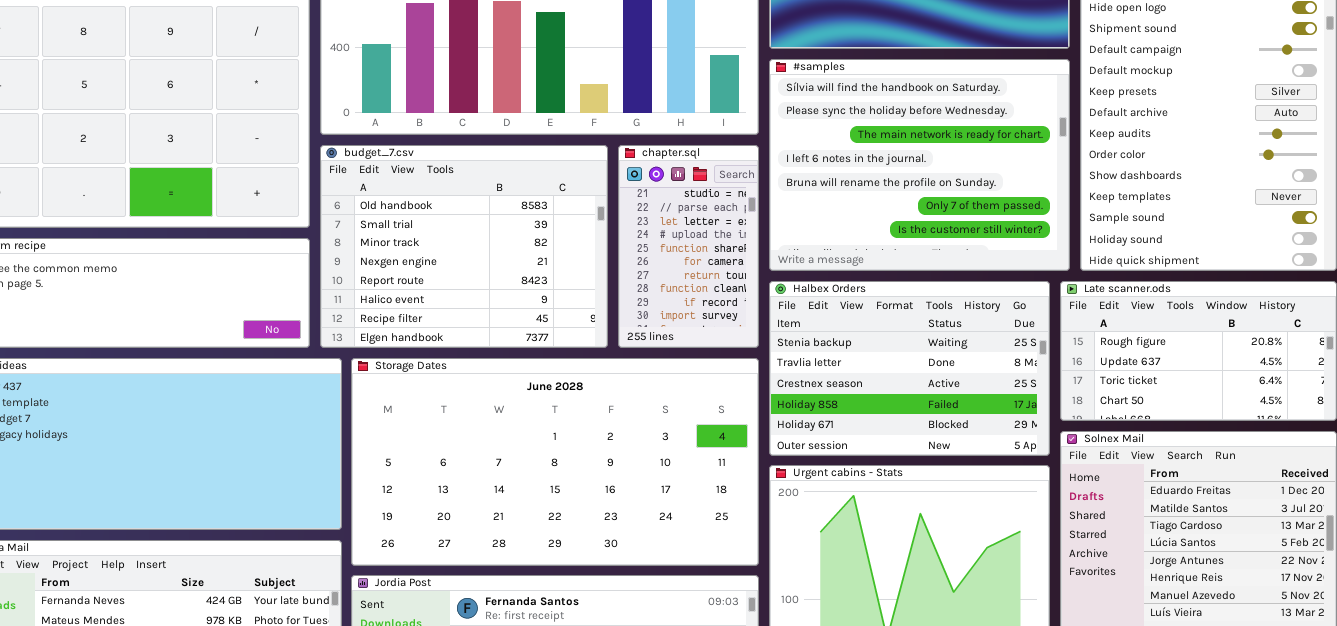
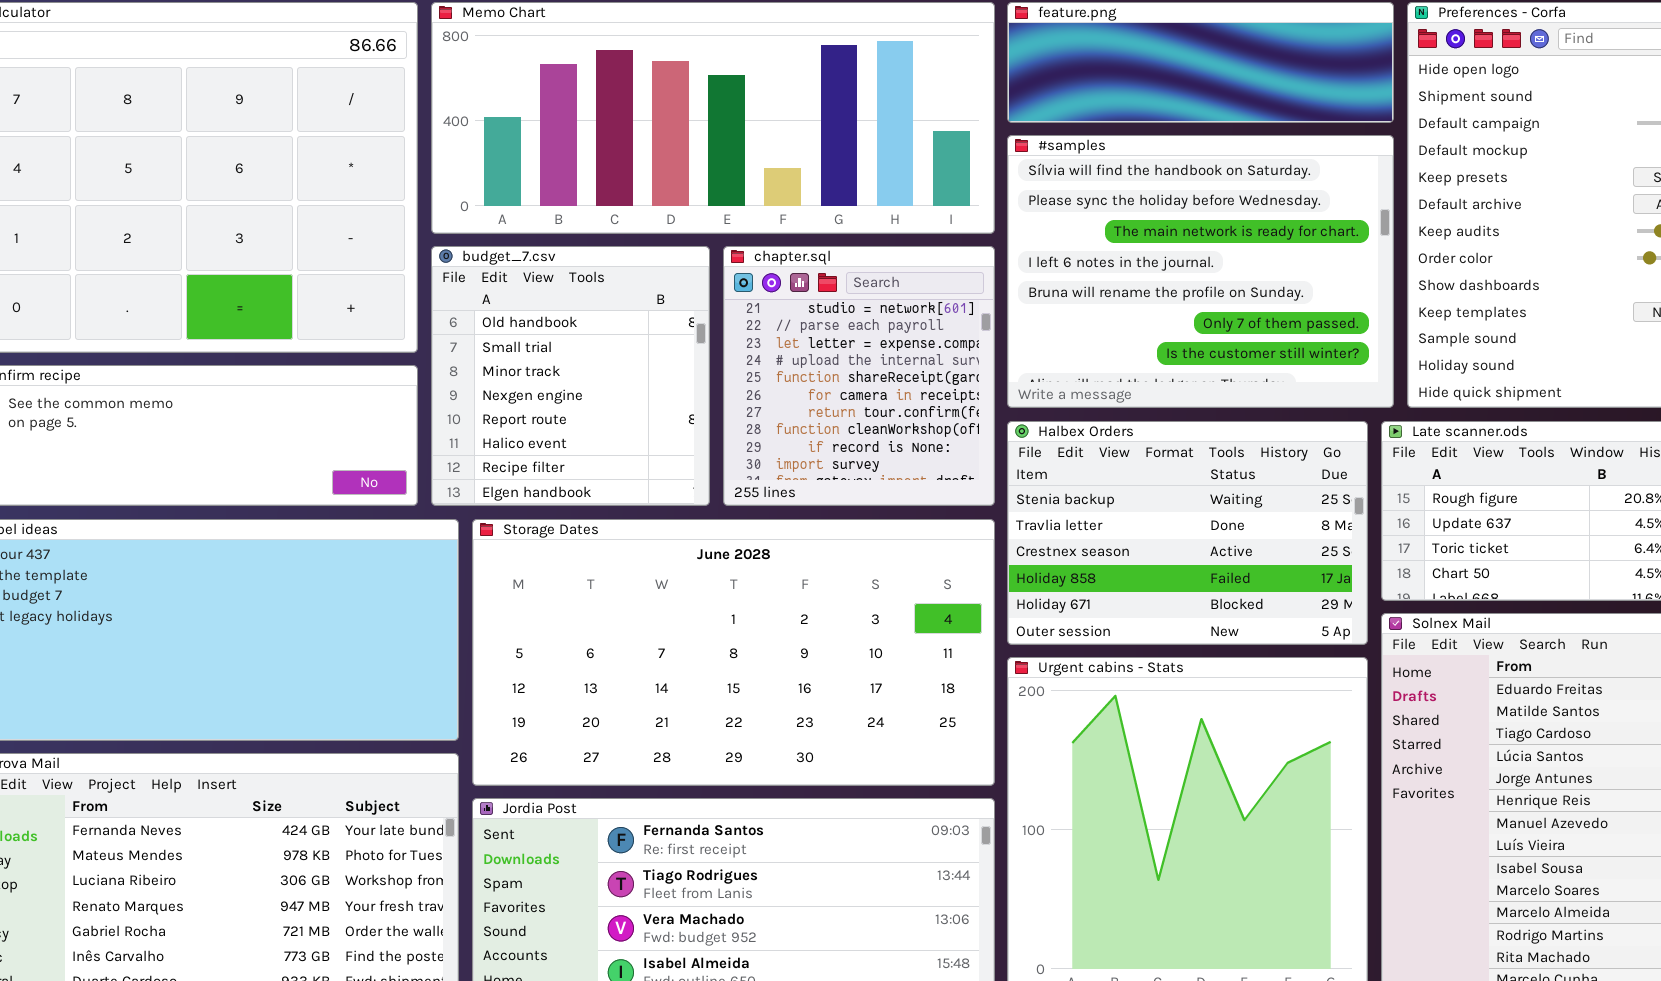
budget_7.csv: [320,145,608,348] -> [431,246,710,506], resized
chapter.sql: [618,145,759,348] -> [723,246,995,506], resized

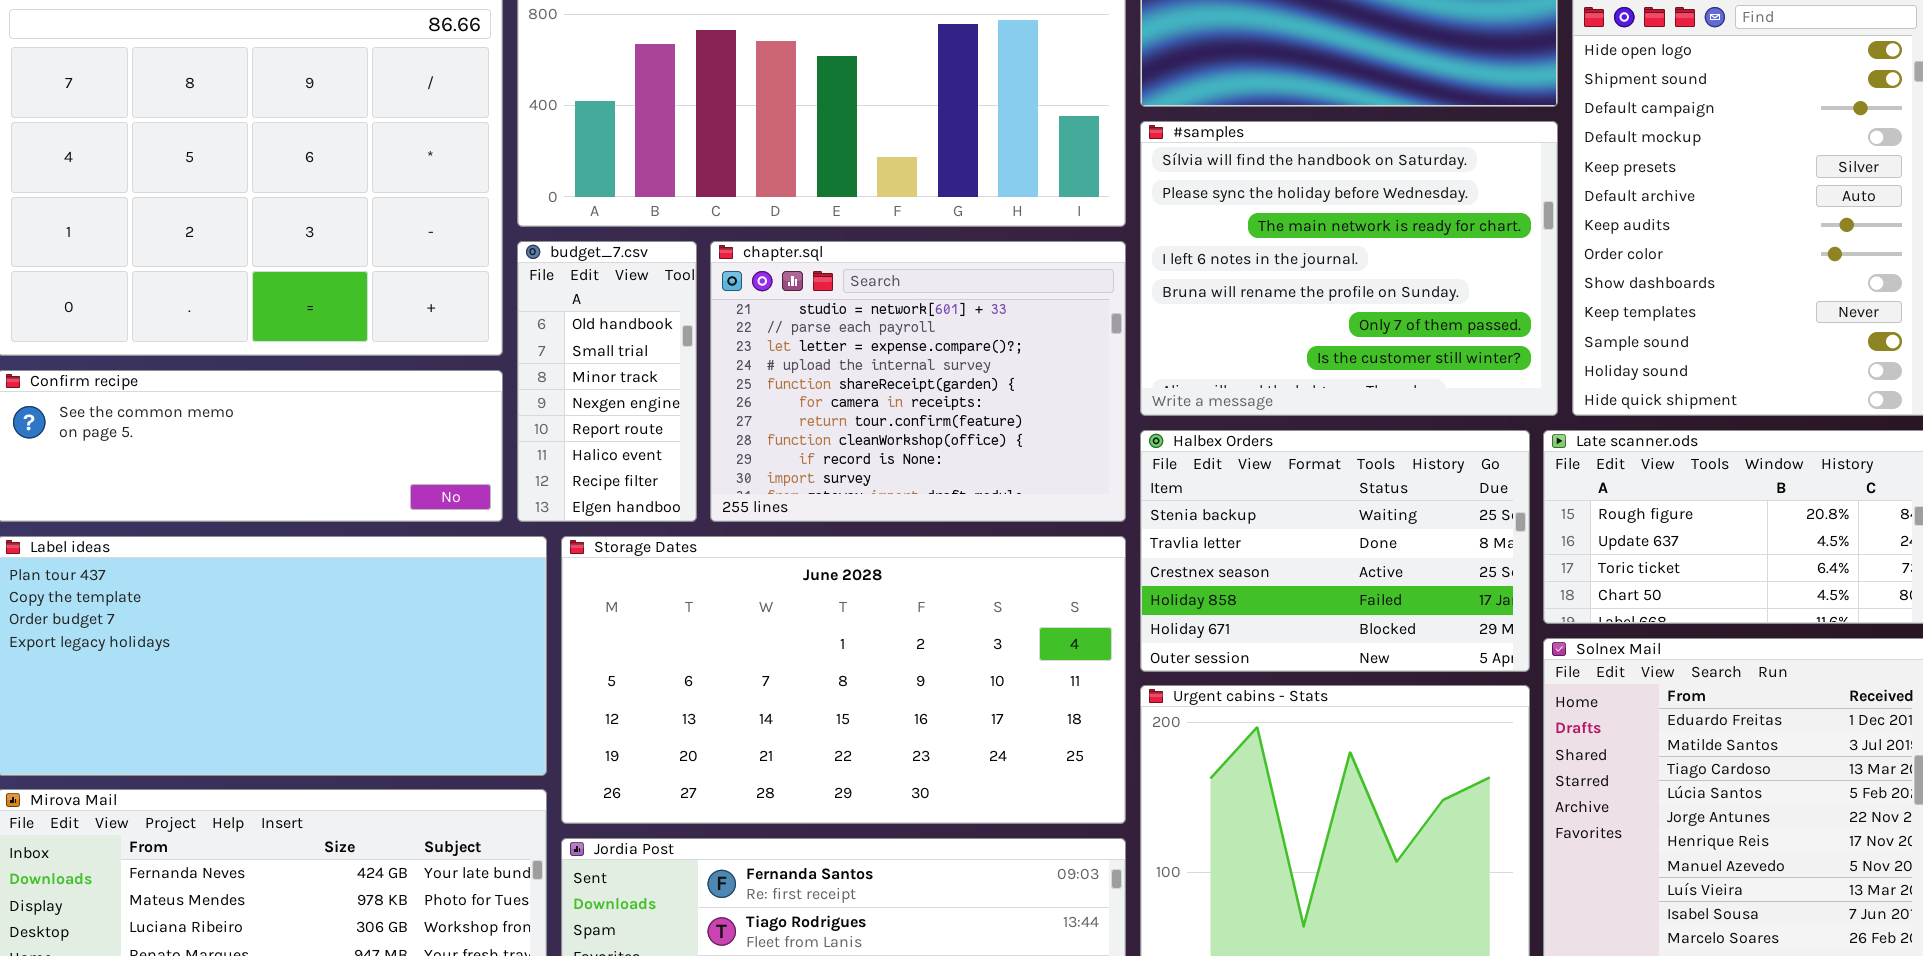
budget_7.csv: [431,246,710,506] -> [517,241,697,522], resized
chapter.sql: [723,246,995,506] -> [710,241,1126,522], resized

